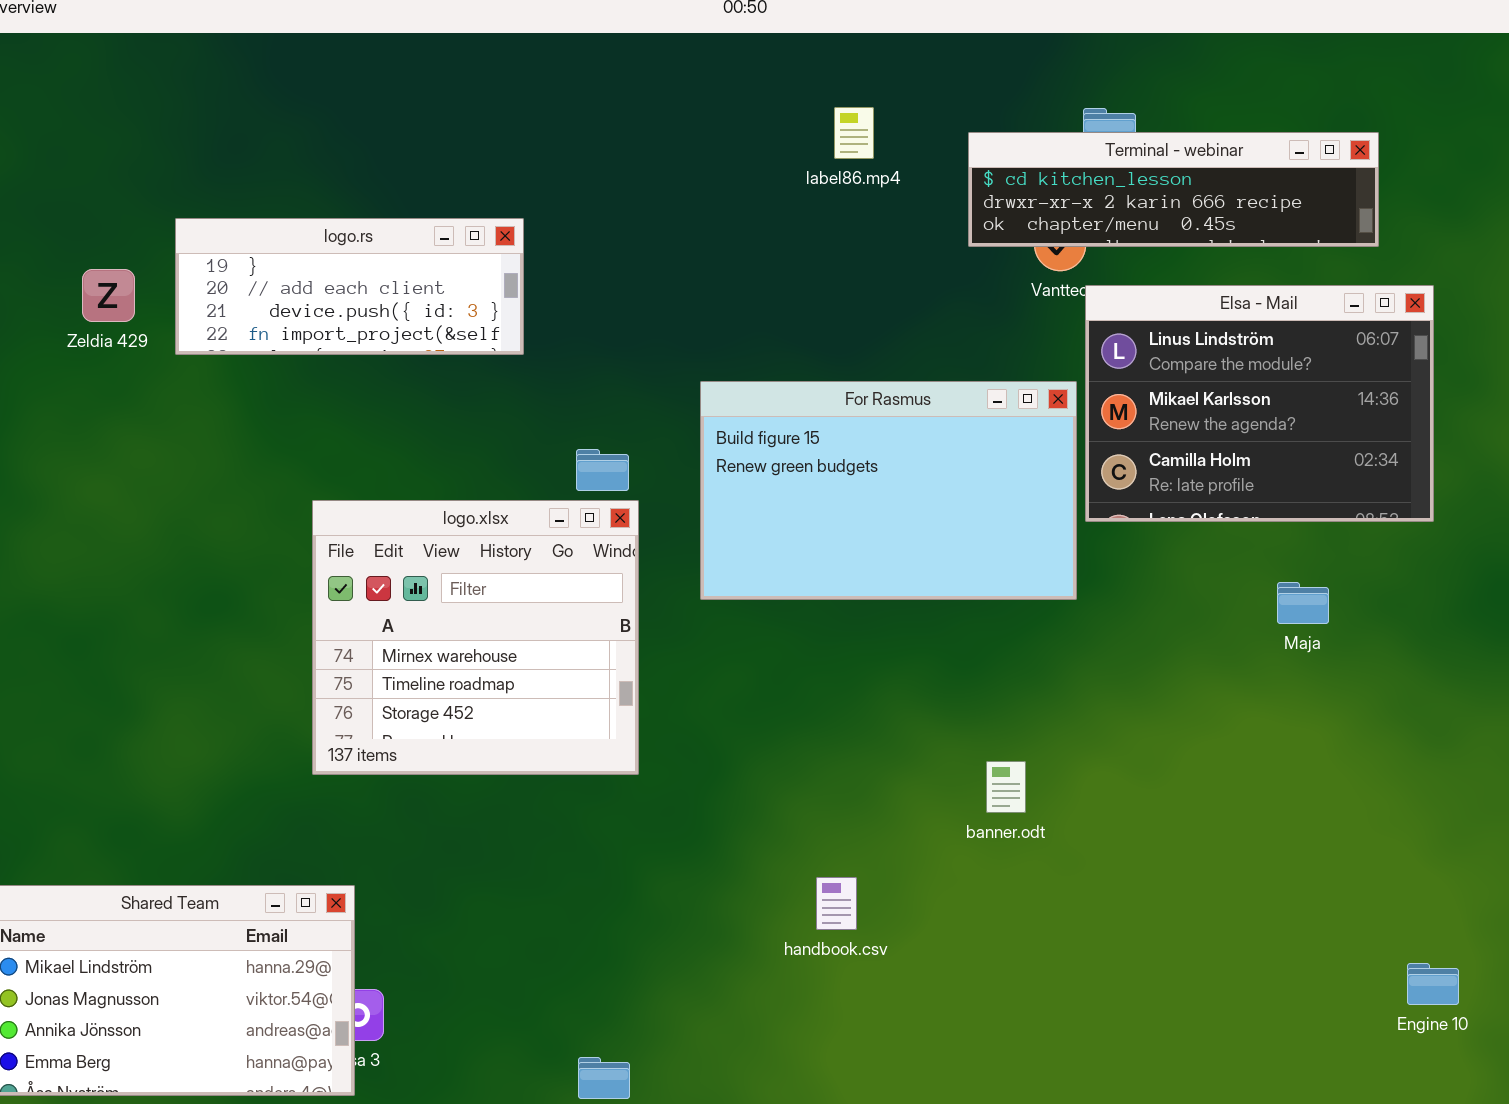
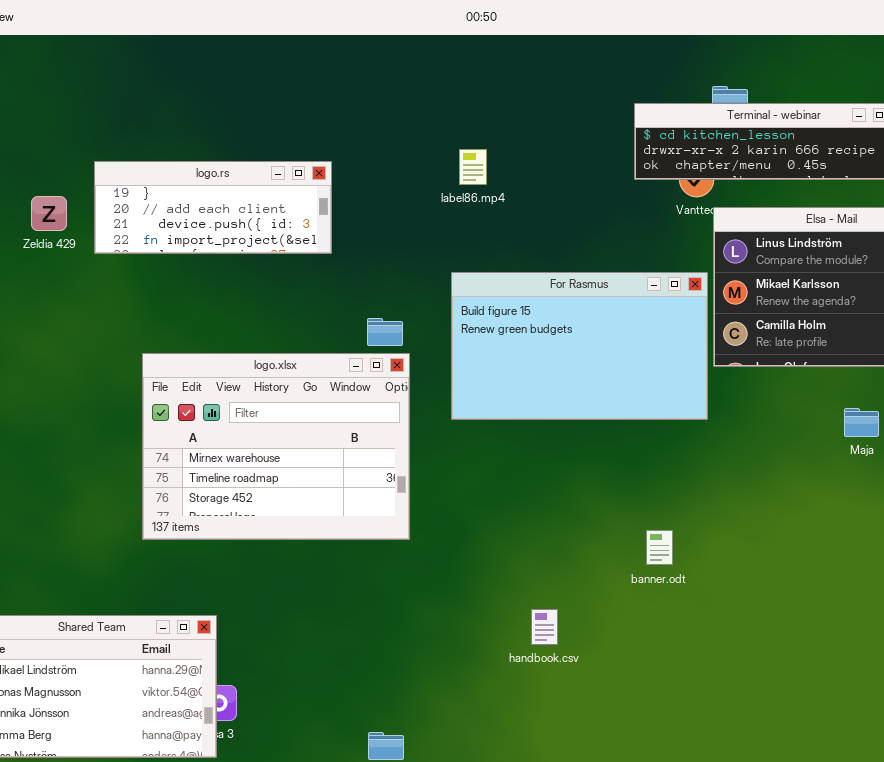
label86.mp4: [834,107,874,159] -> [459,149,487,185], moved
logo.xlsx: [312,500,639,775] -> [142,353,410,540], resized

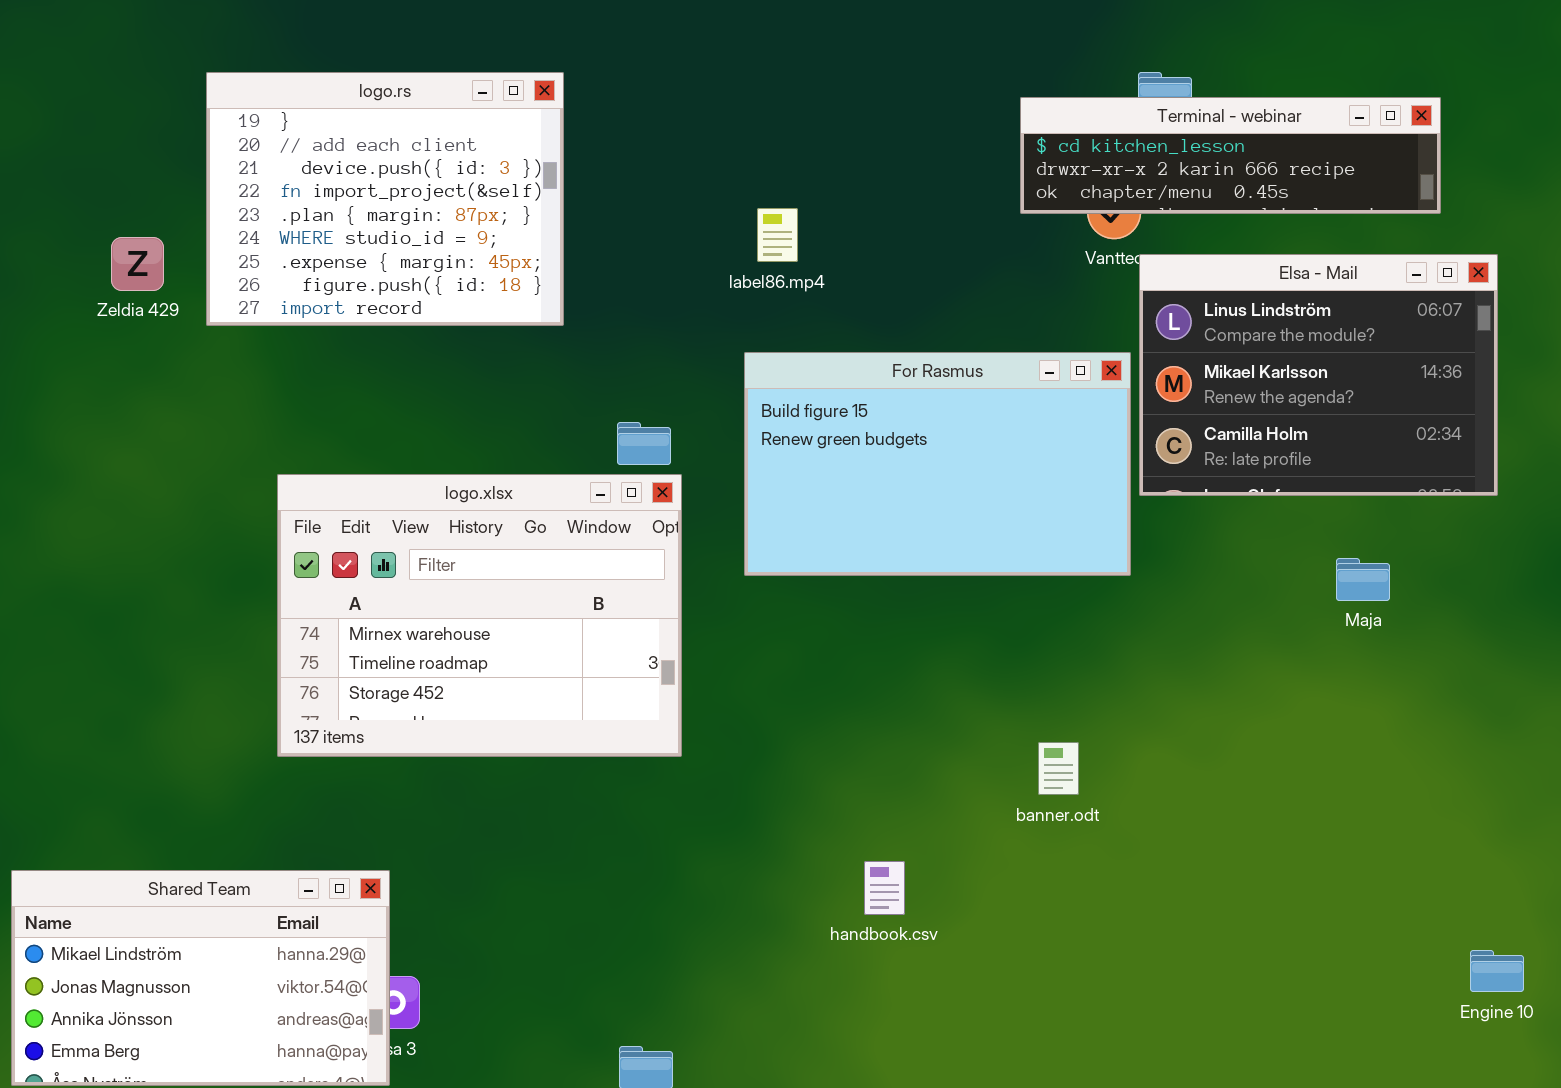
label86.mp4: [459,149,487,185] -> [757,208,798,262], moved
logo.rs: [94,161,332,254] -> [206,72,564,326], resized

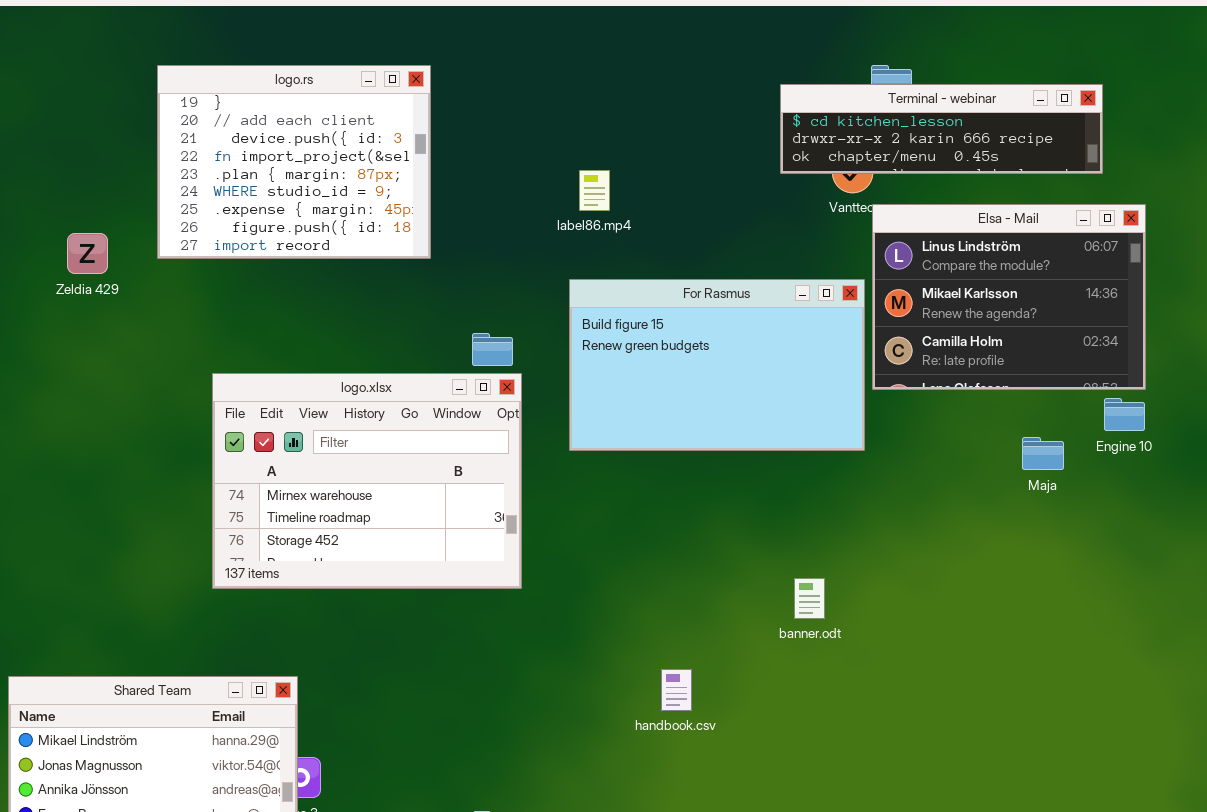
Zeldia 429: [111,237,164,291] -> [67,233,108,274], moved
Engine 10: [1470,950,1524,992] -> [1104,398,1145,431], moved

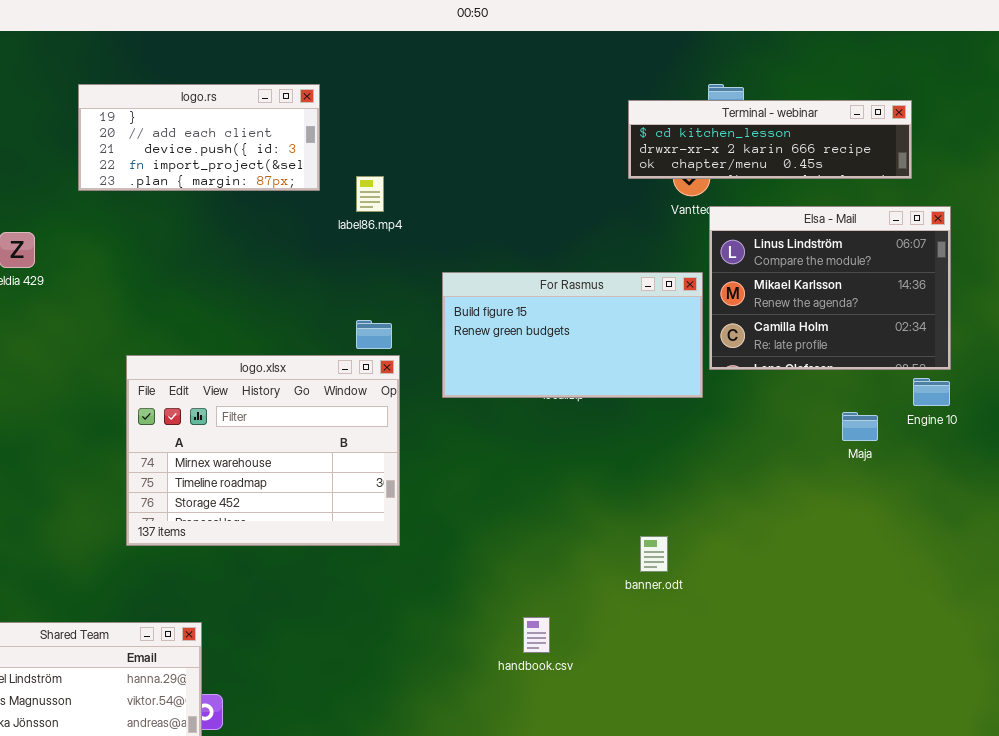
logo.rs: [157,65,431,259] -> [78,84,320,191], resized
label86.mp4: [579,170,610,211] -> [356,176,384,212], moved
For Rasmus: [569,279,865,451] -> [442,272,703,398], resized

